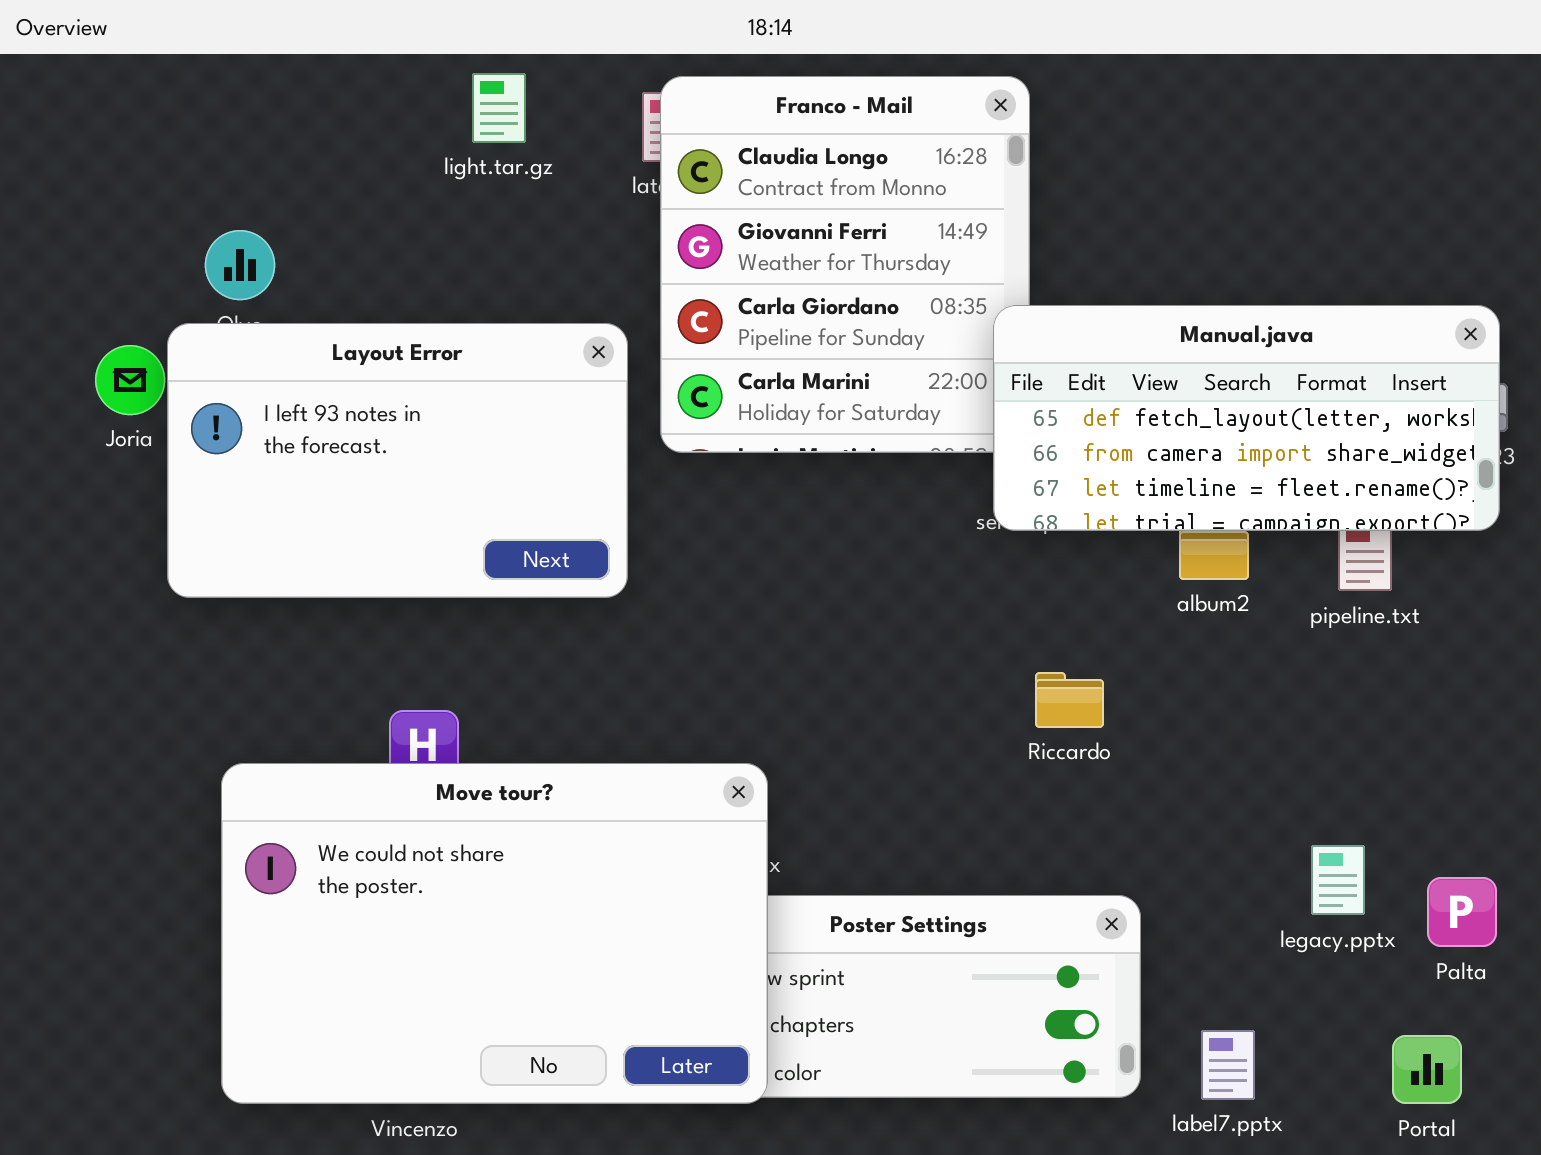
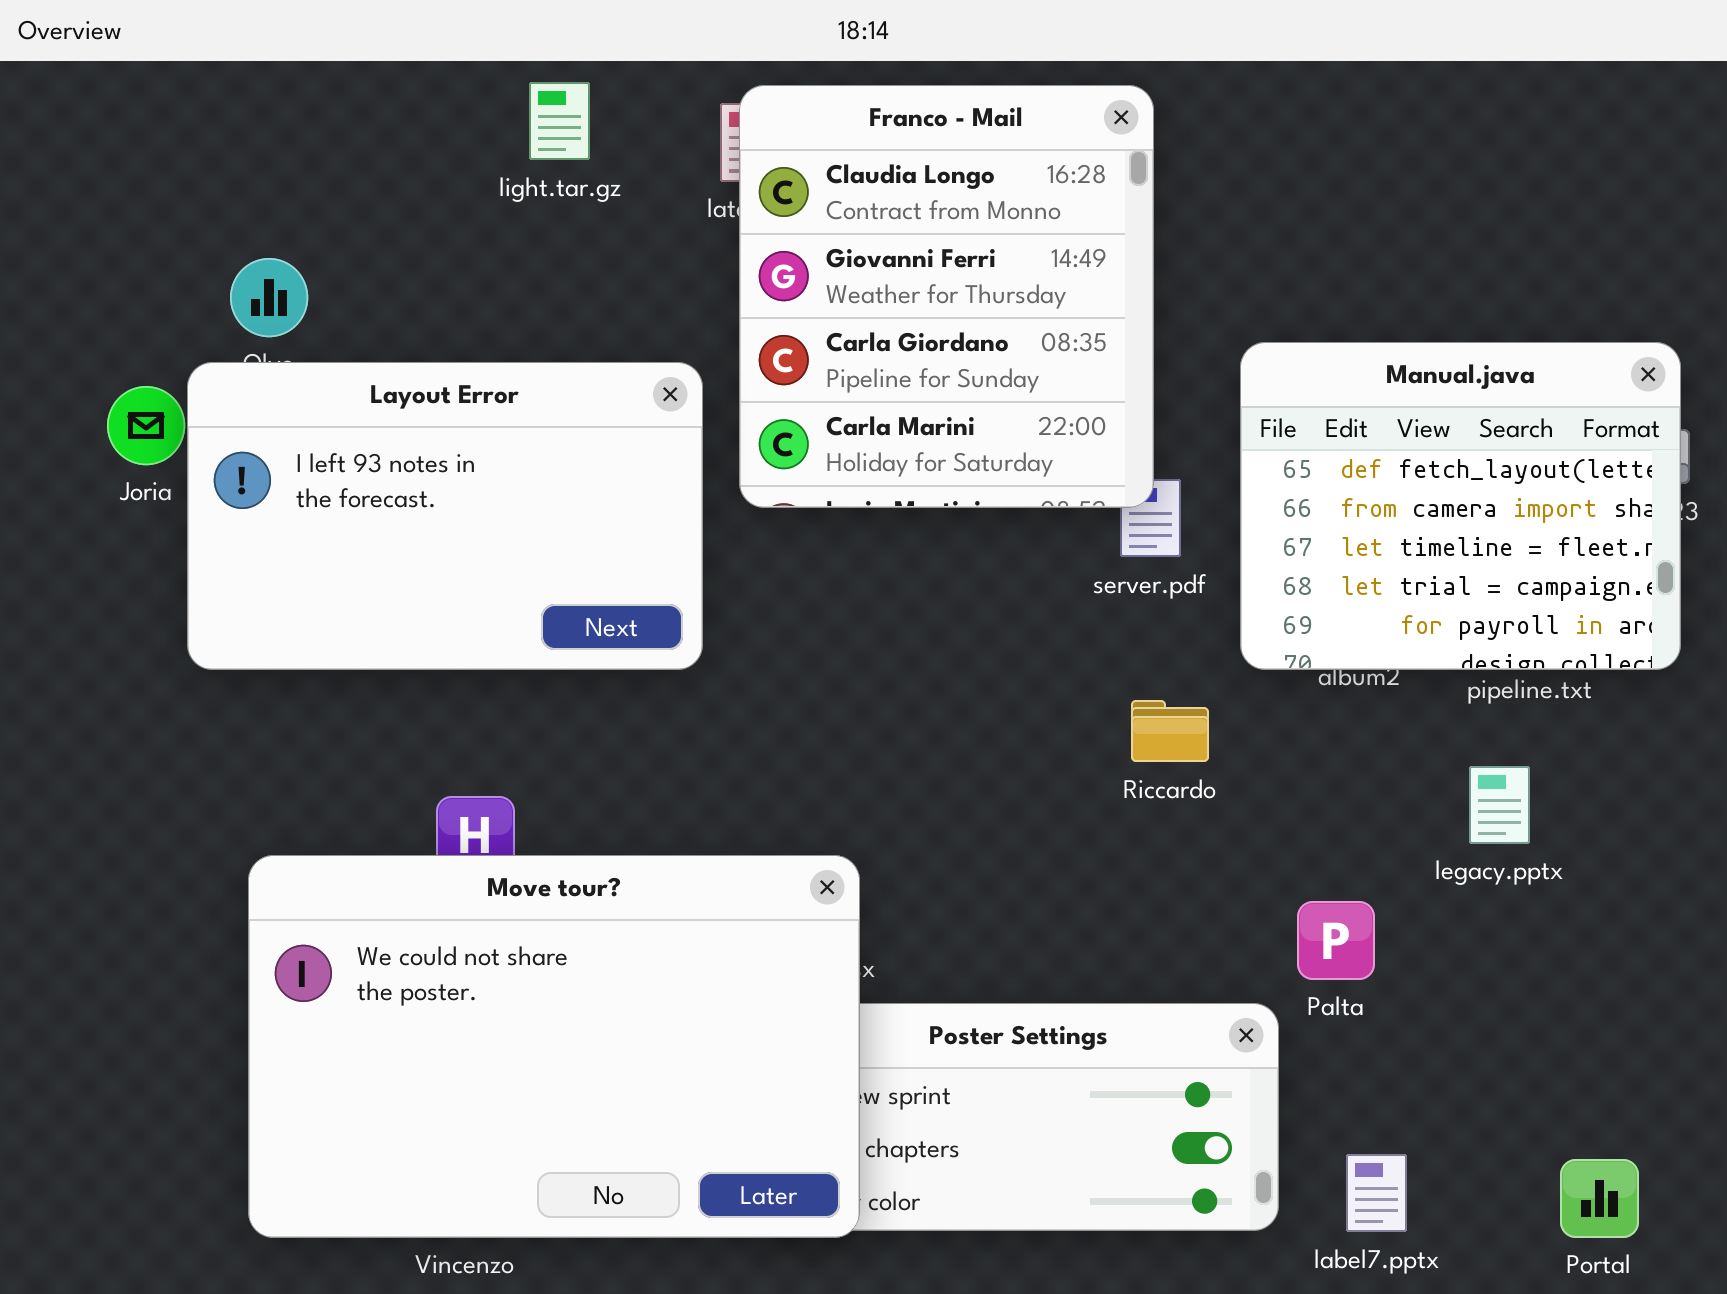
Manual.java: [993,305,1500,531] -> [1240,342,1681,670], resized
Riccardo: [1035,672,1104,728] -> [1131,700,1209,762], moved
legacy.pptx: [1311,845,1365,915] -> [1469,766,1530,844], moved
Palta: [1427,877,1497,947] -> [1297,901,1375,980], moved

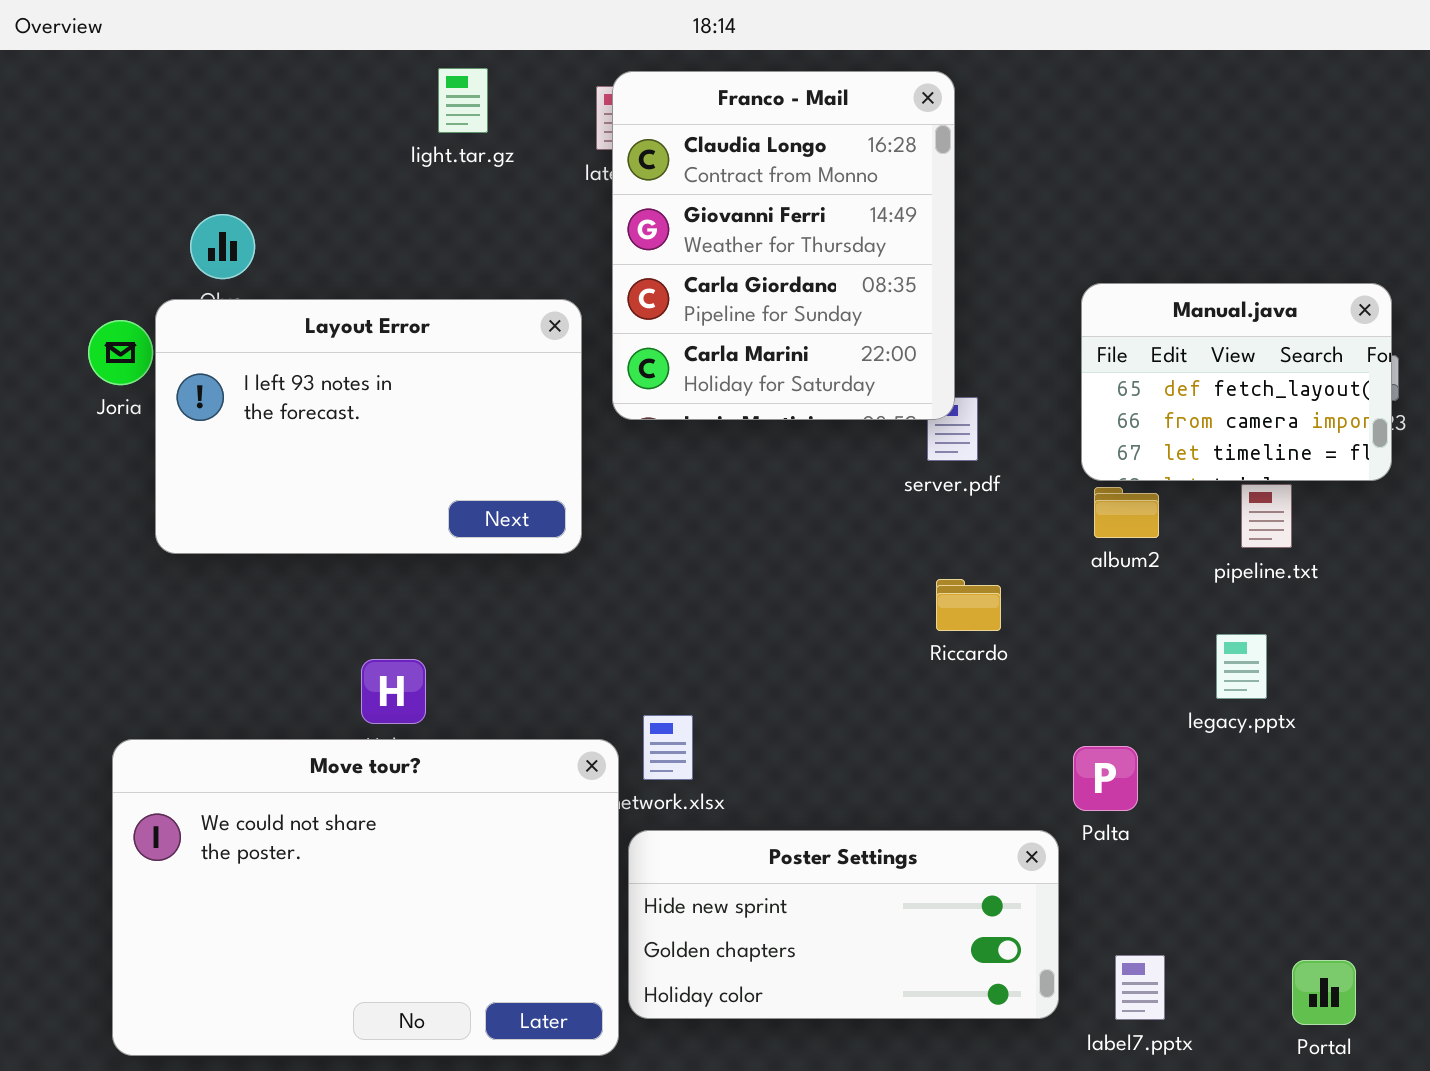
Manual.java: [1240,342,1681,670] -> [1081,283,1392,481], resized
Move tour?: [248,855,860,1238] -> [112,739,619,1056], moved

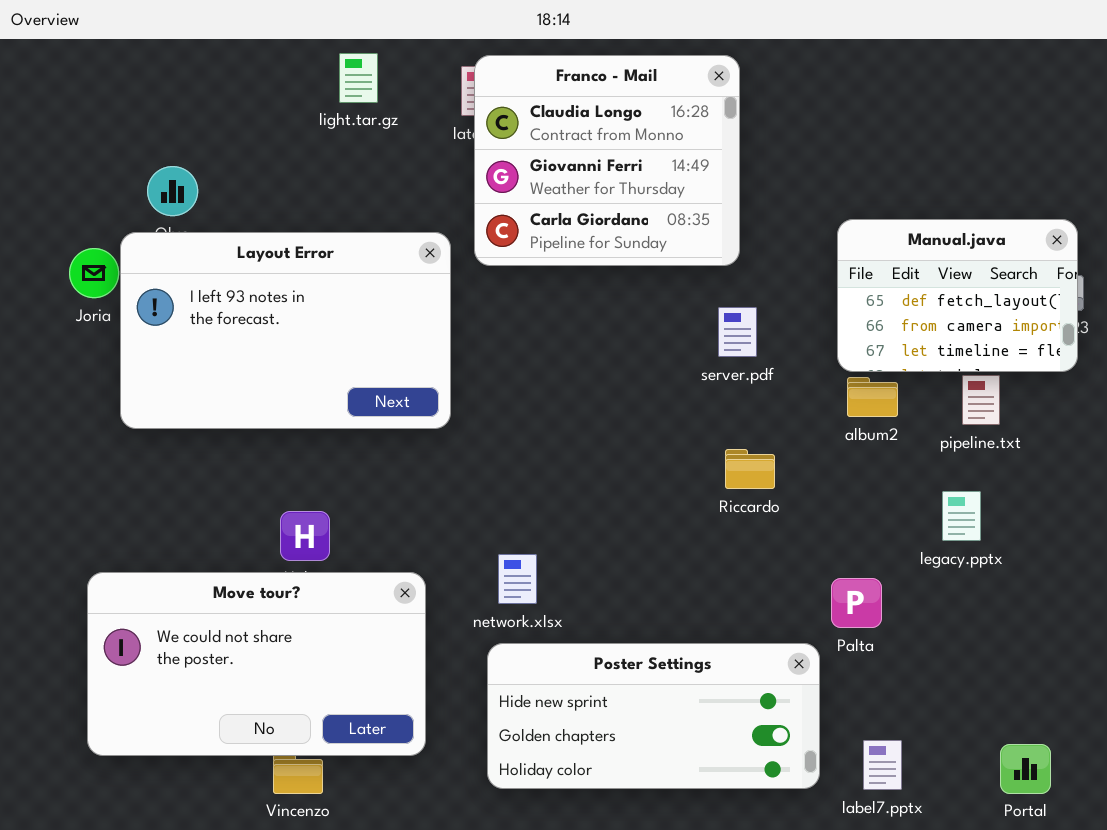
Franco - Mail: [612,71,955,420] -> [474,55,740,266], resized
Move tour?: [112,739,619,1056] -> [87,572,426,756], resized

